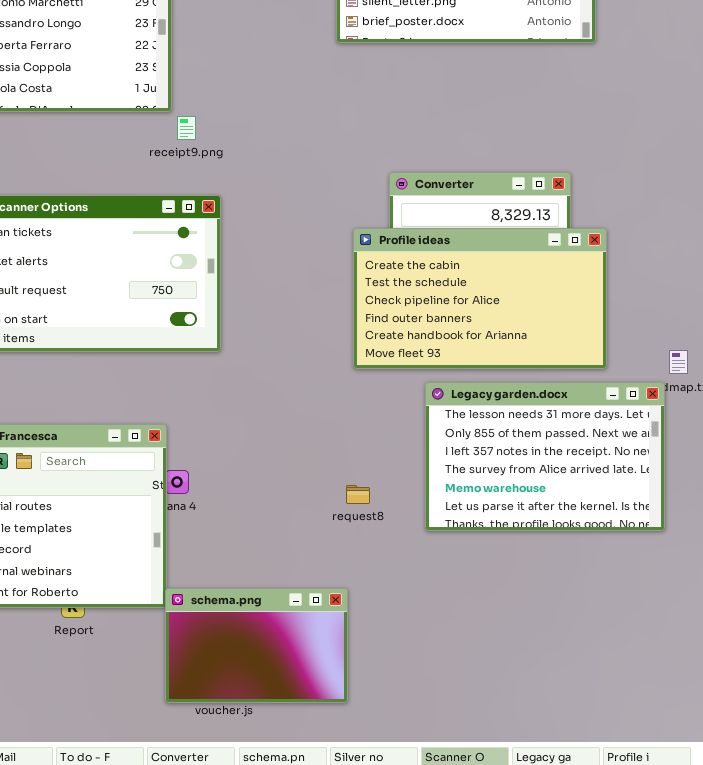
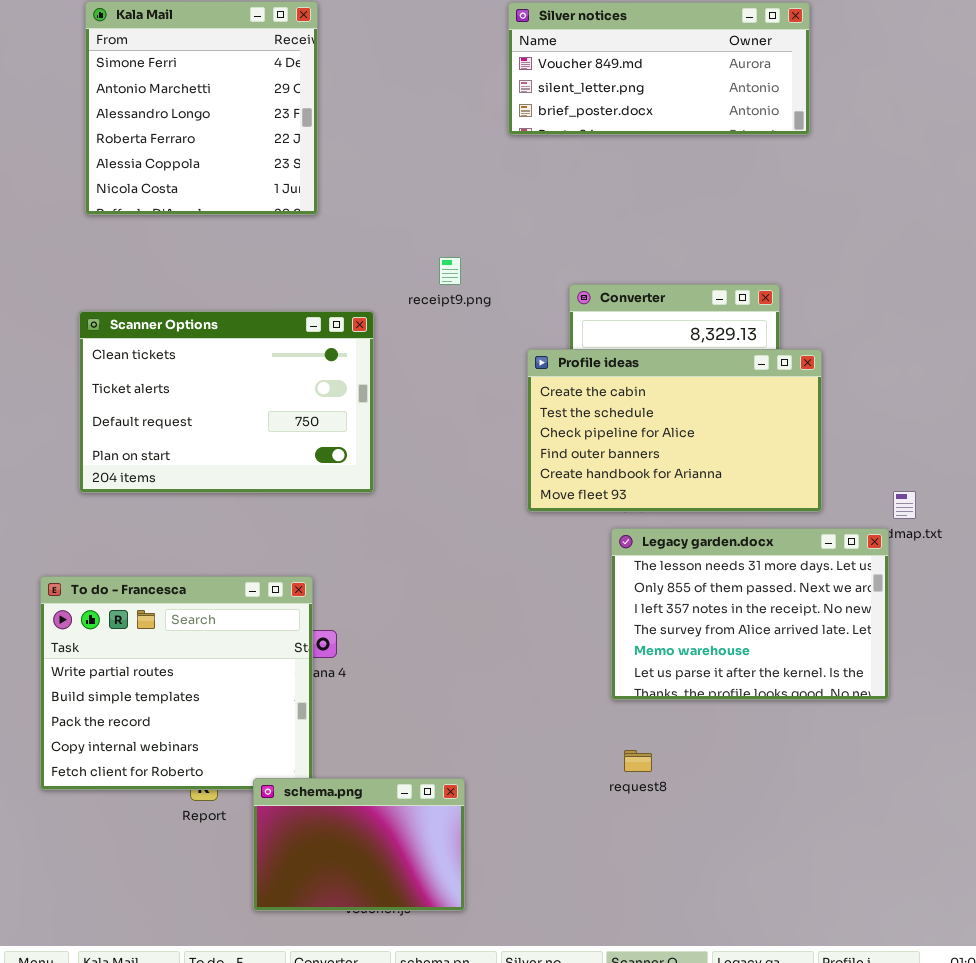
receipt9.png: [177,116,196,140] -> [439,257,461,285], moved
request8: [346,485,370,504] -> [624,750,652,772], moved
schema.png: [165,588,348,703] -> [253,778,465,911], moved

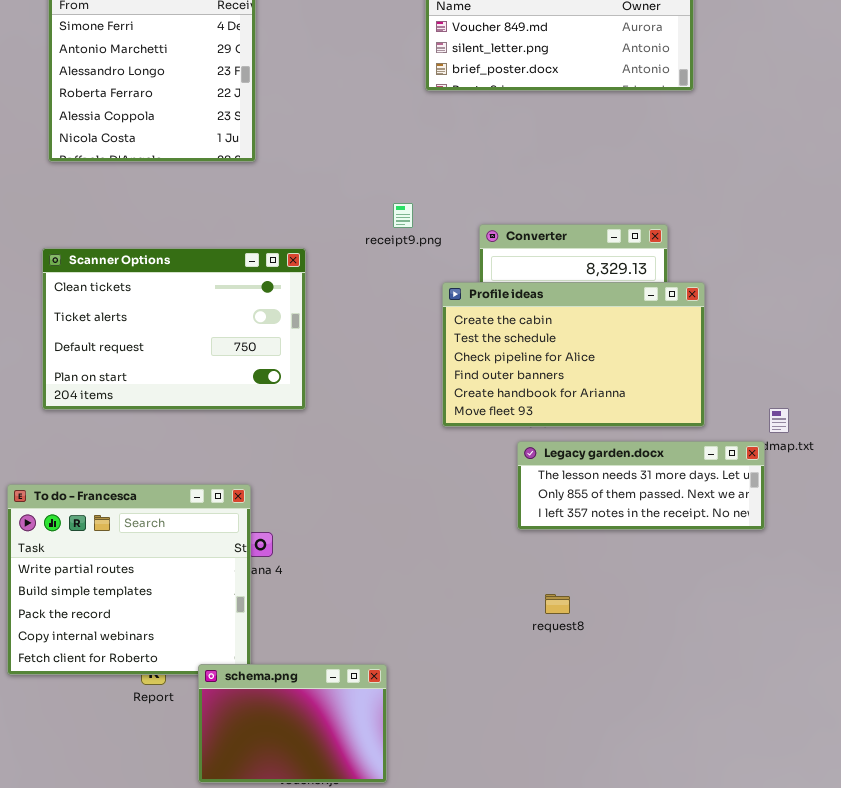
receipt9.png: [439,257,461,285] -> [393,203,413,228], moved
Legacy garden.docx: [611,528,889,700] -> [517,441,765,530], resized
request8: [624,750,652,772] -> [545,594,570,614], moved

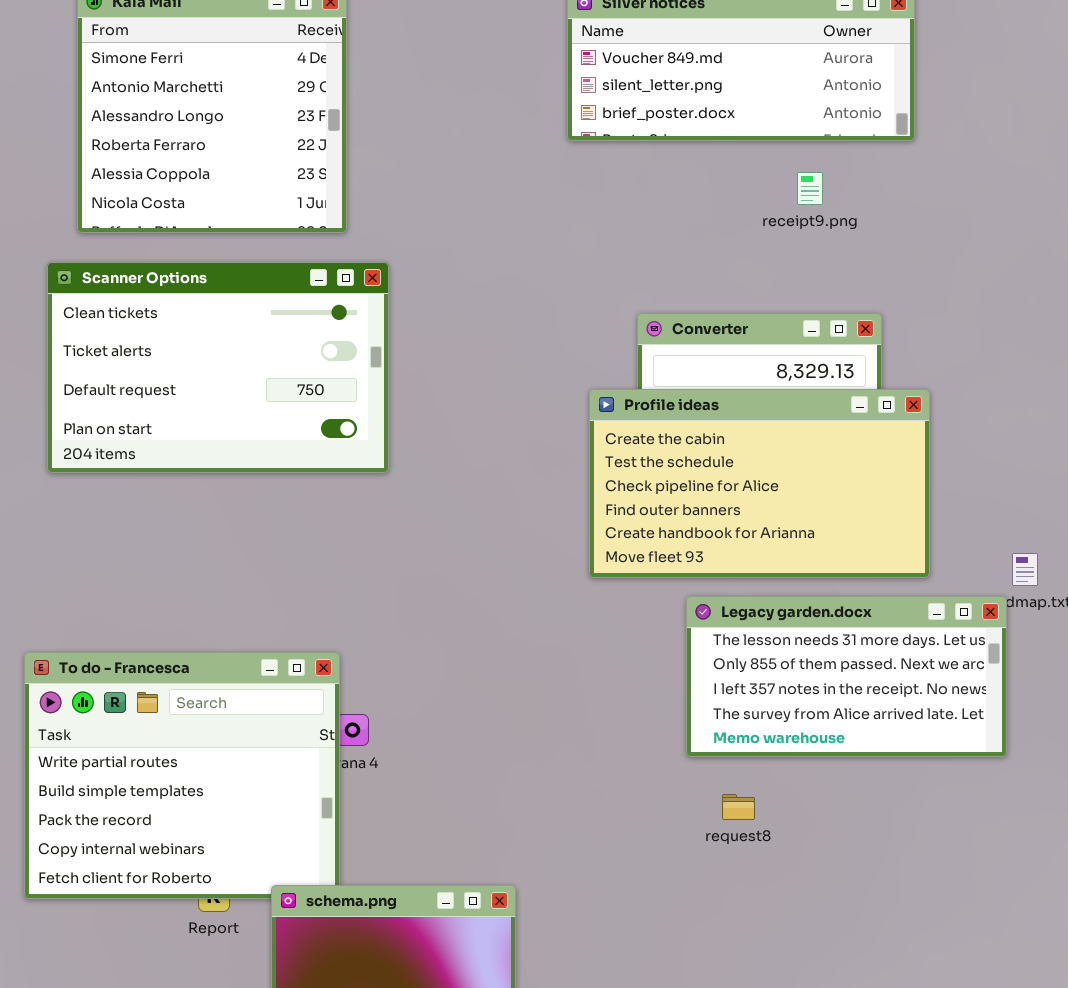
receipt9.png: [393,203,413,228] -> [797,172,823,205], moved
Scanner Options: [42,248,306,410] -> [47,262,389,473], moved
Legacy garden.docx: [517,441,765,530] -> [686,596,1007,757], resized

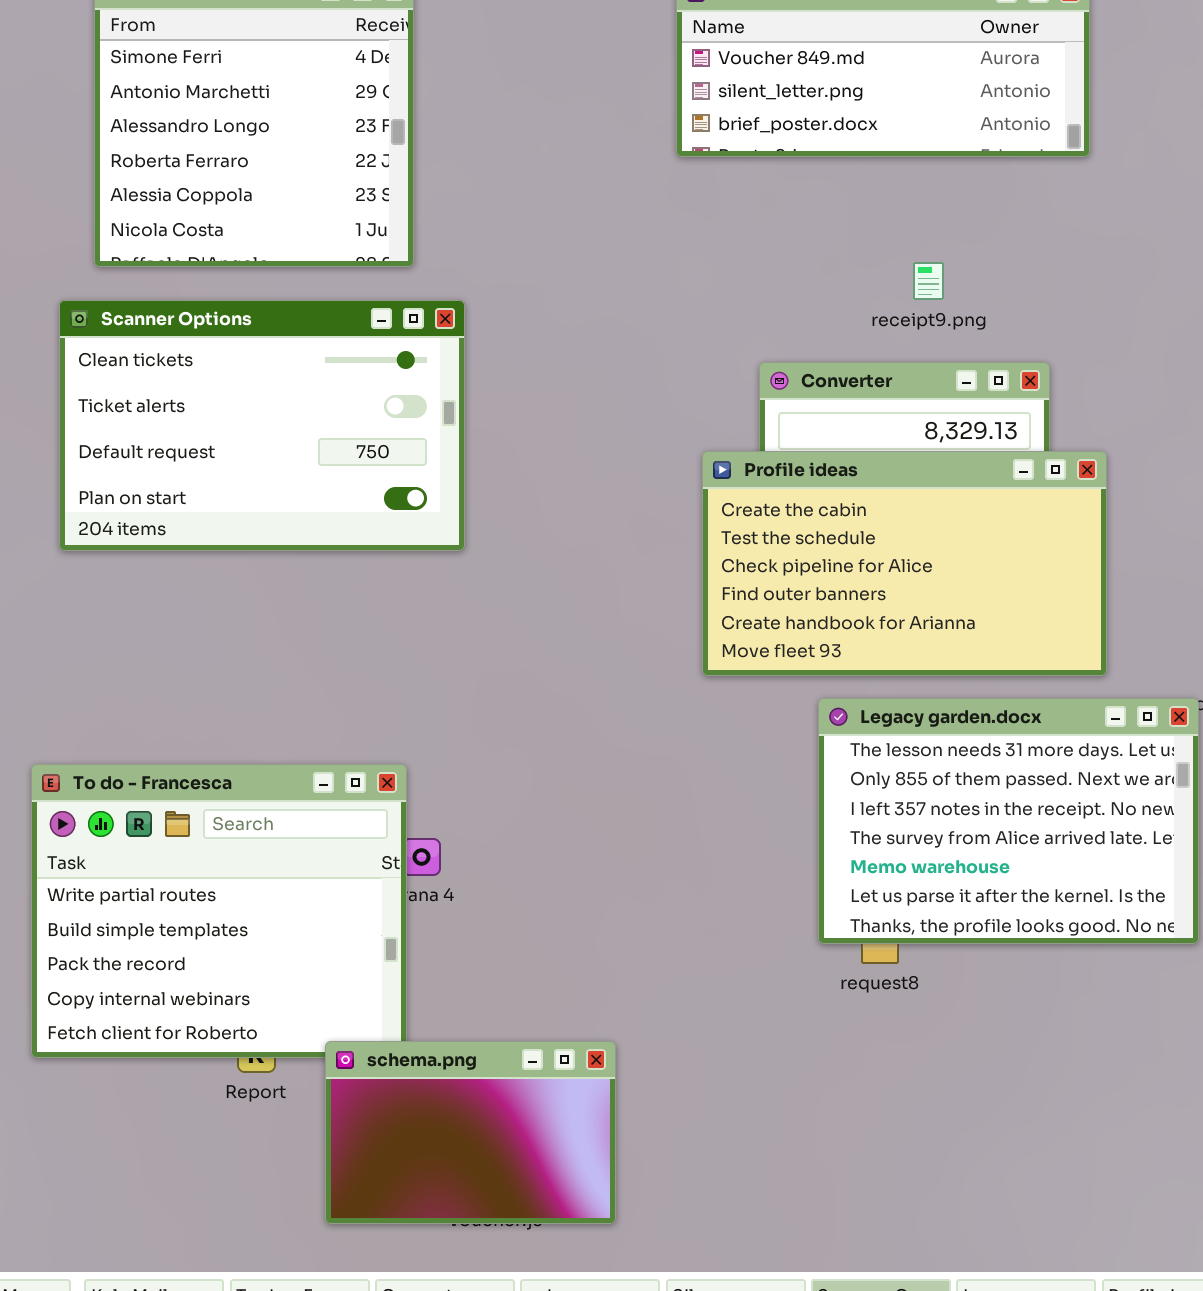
receipt9.png: [797,172,823,205] -> [913,262,944,300], moved
Legacy garden.docx: [686,596,1007,757] -> [818,698,1199,944], resized

